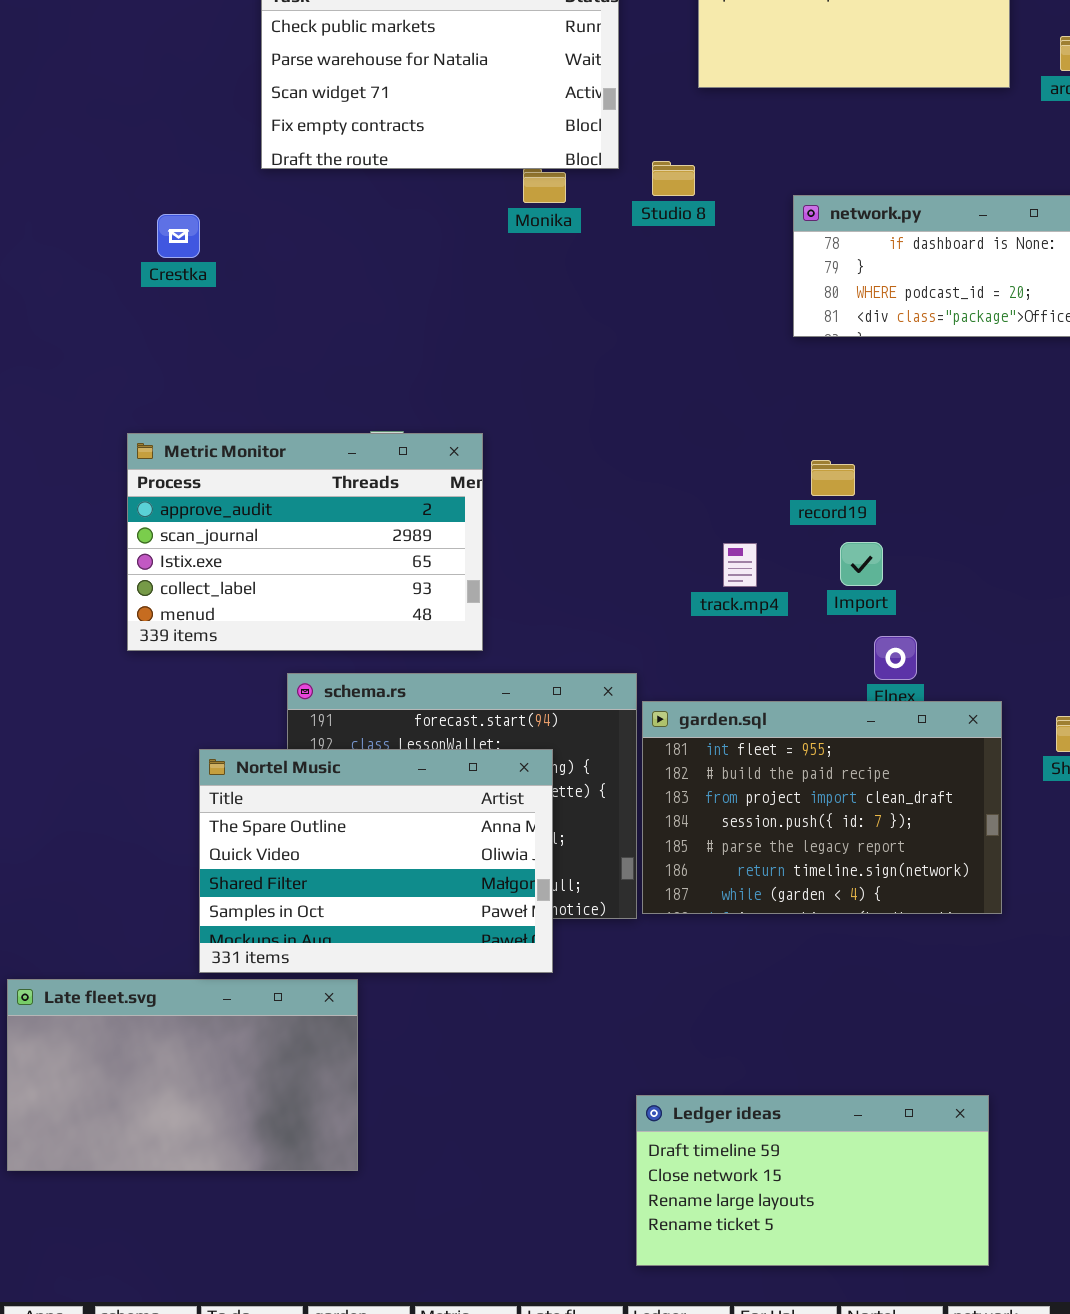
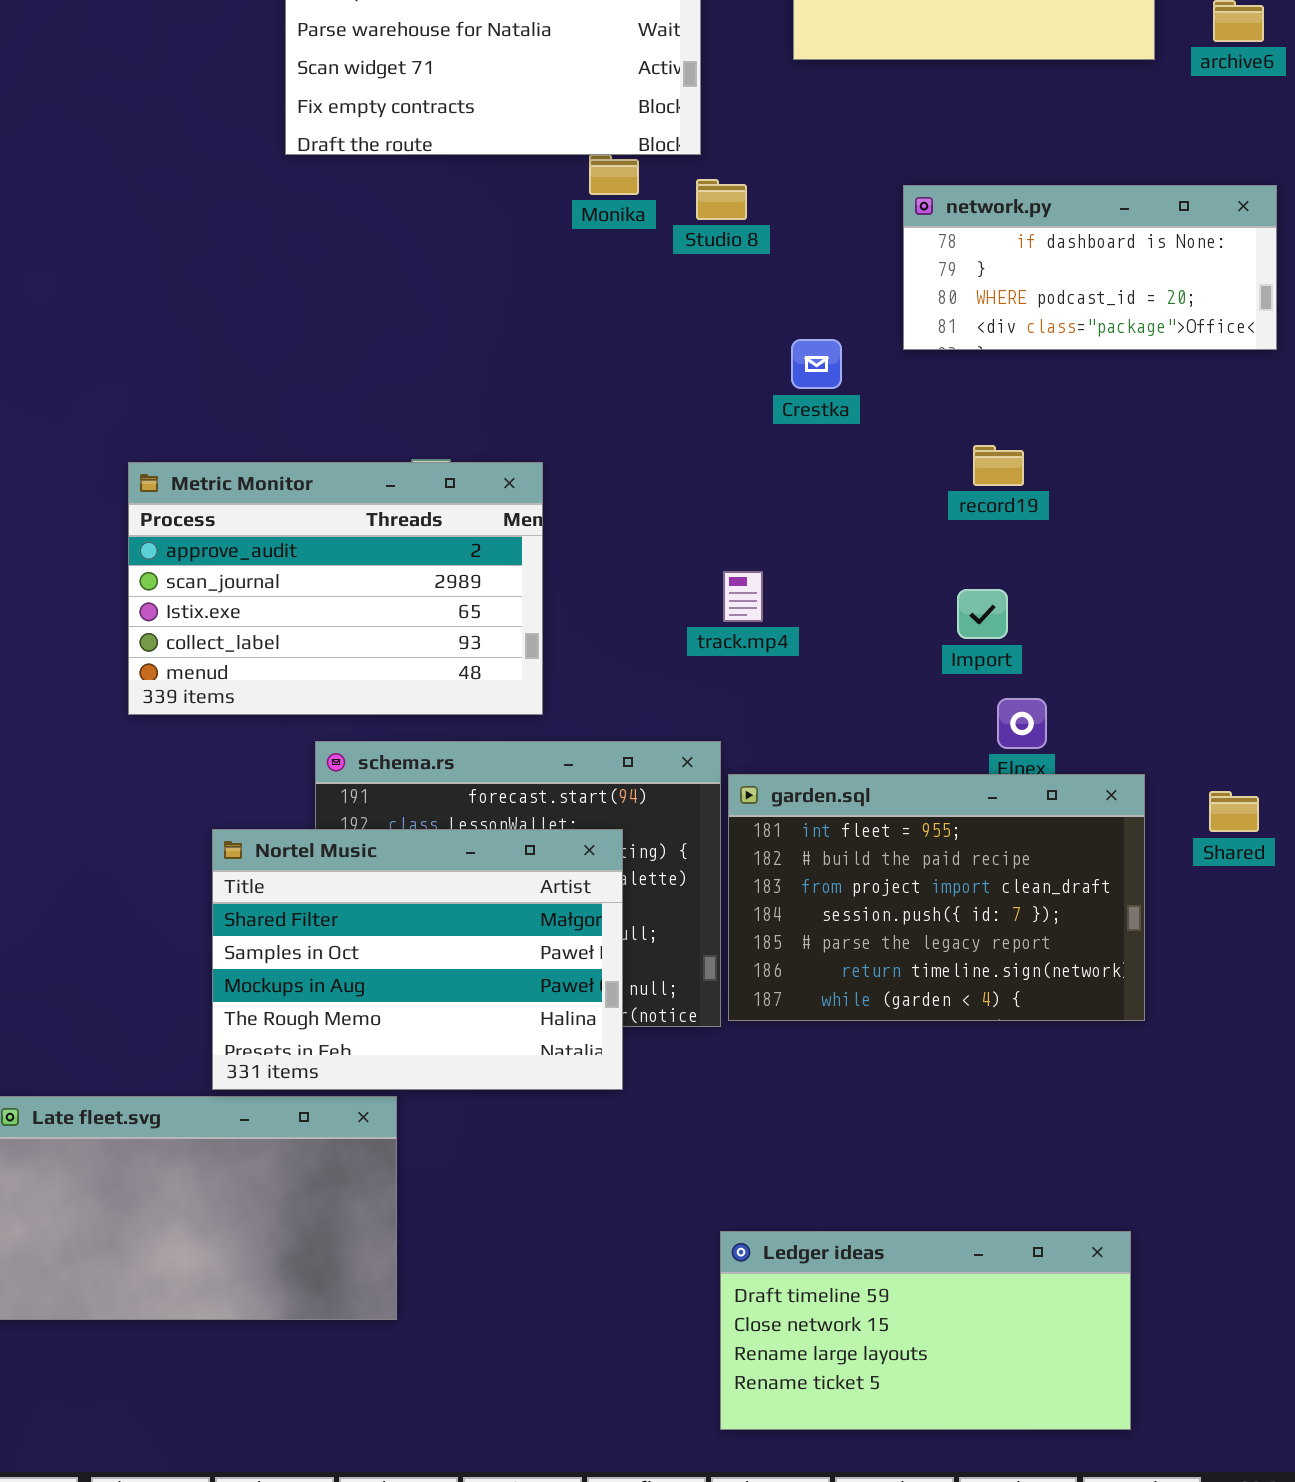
Studio 8: [652,161,695,196] -> [696,179,747,220], moved
Crestka: [157,214,200,258] -> [791,339,842,389], moved
record19: [811,460,855,496] -> [973,445,1024,486], moved
track.mp4: [723,543,757,587] -> [723,571,763,622], moved
Nortel Music: [199,749,553,973] -> [212,829,623,1090], scrolled down 2 rows

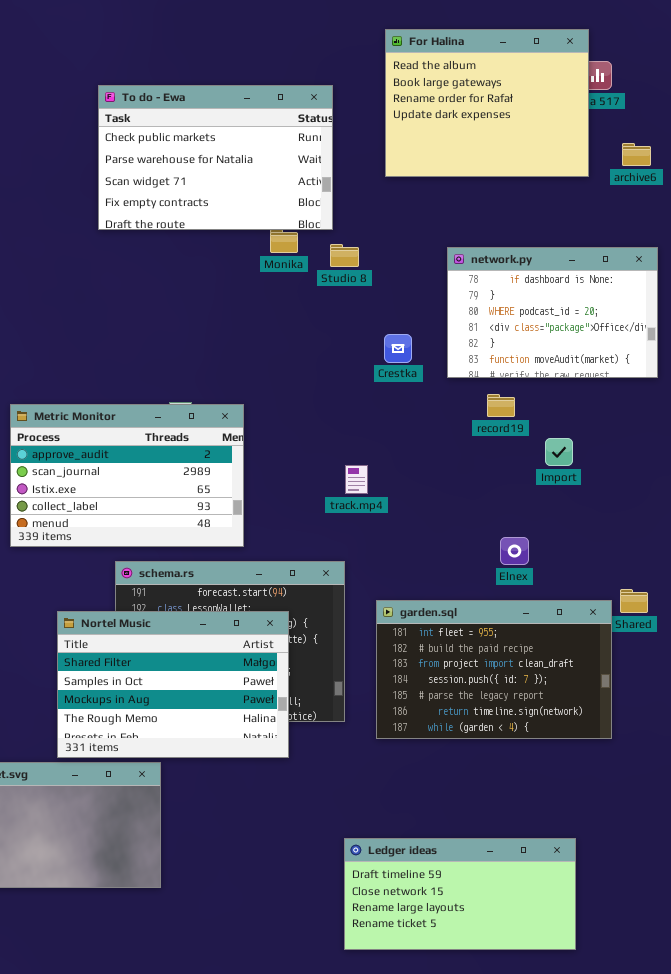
network.py: [903,185,1277,350] -> [447,247,658,378], resized
Import: [957,589,1008,639] -> [545,438,573,466], moved
garden.sql: [728,774,1145,1021] -> [376,600,612,739], moved

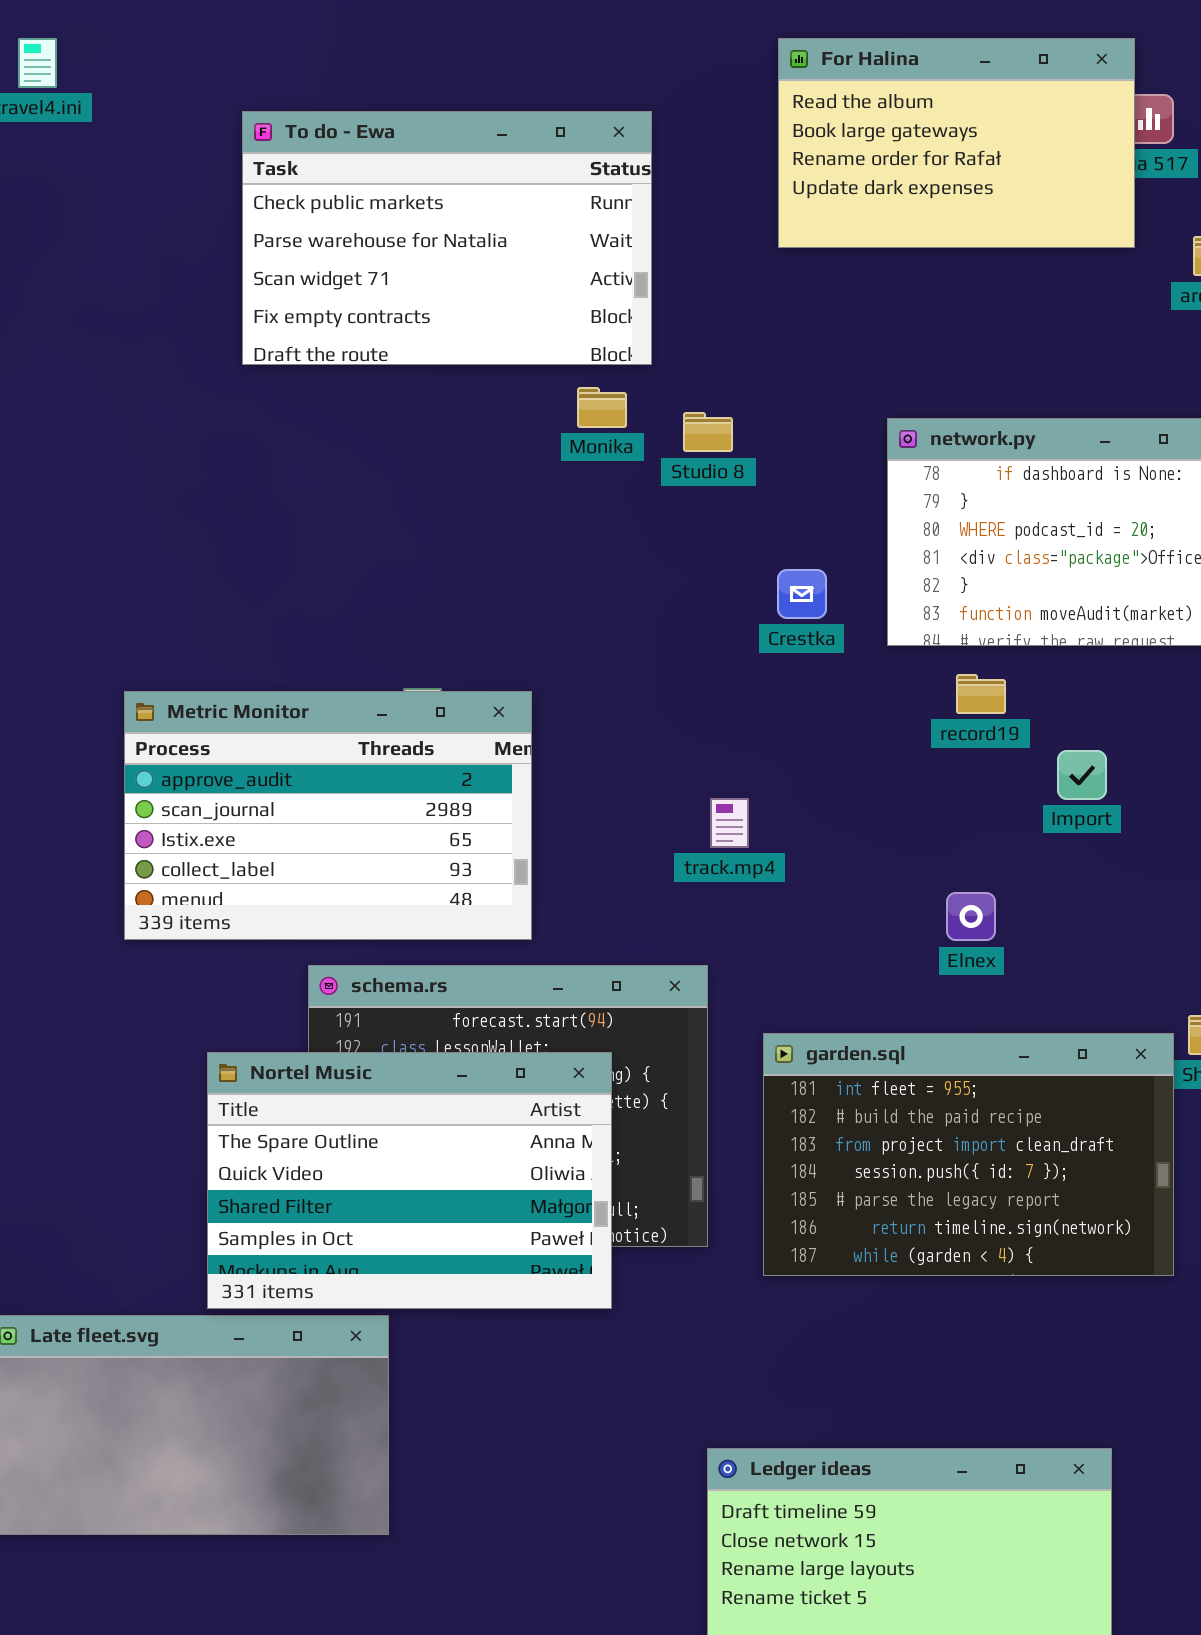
For Halina: [385,29,589,177] -> [778,38,1135,248], resized
To do - Ewa: [98,85,333,230] -> [242,111,652,365], moved
Elnex: [500,537,529,565] -> [946,892,996,941], moved
Nortel Music: [57,611,289,758] -> [207,1052,612,1309], scrolled up 2 rows

